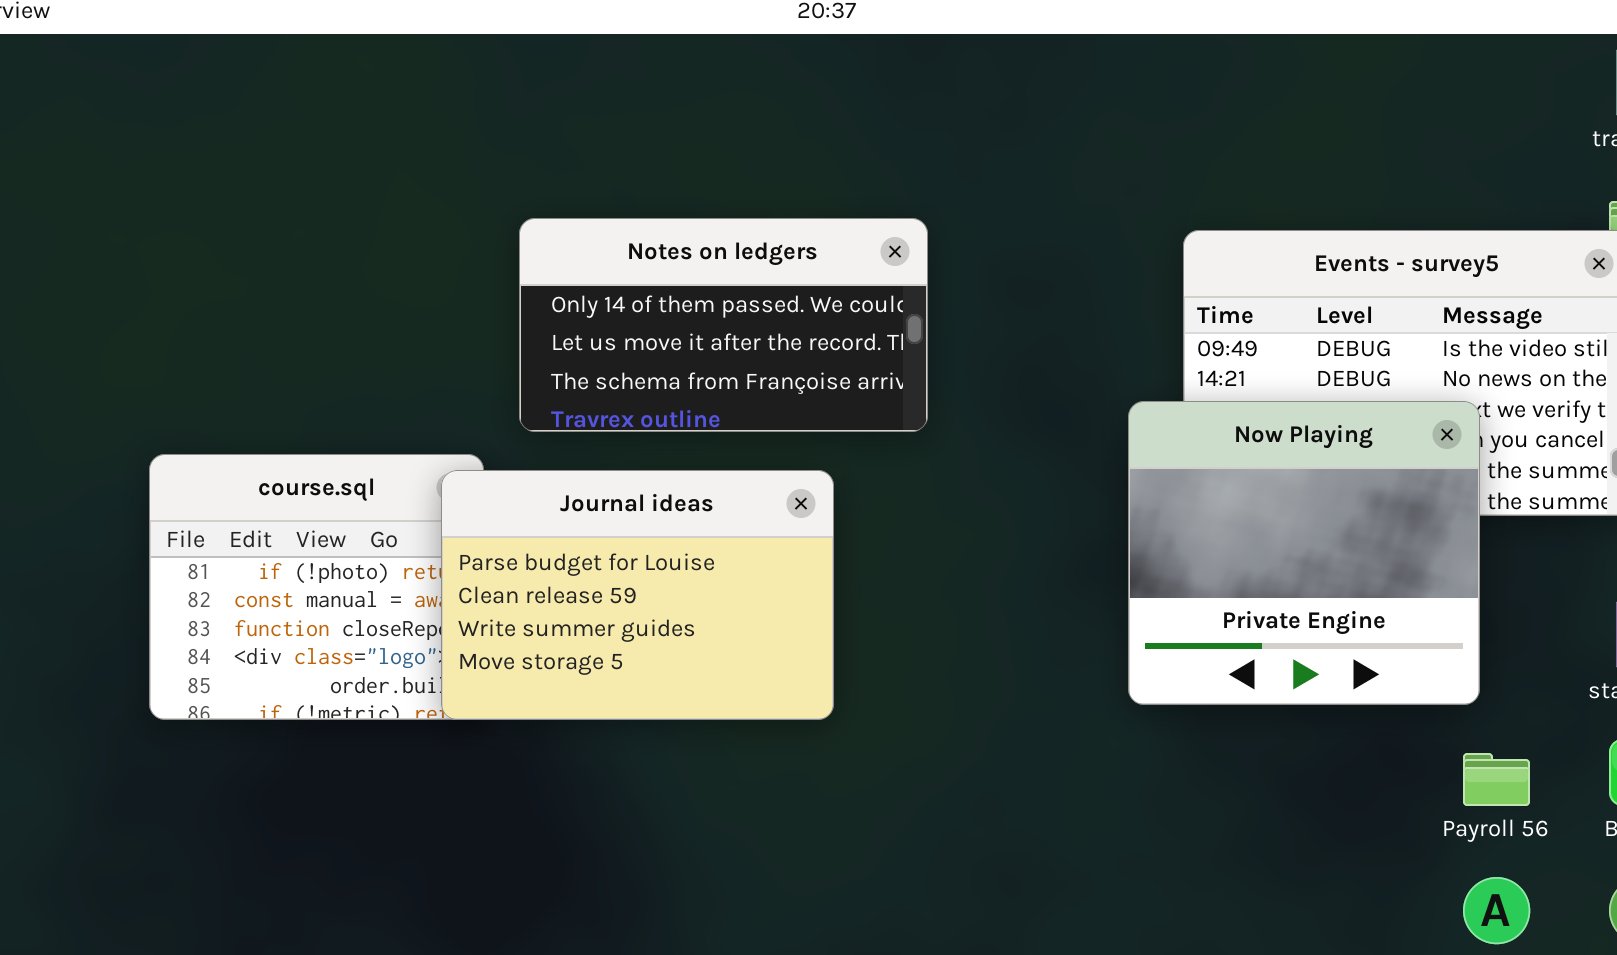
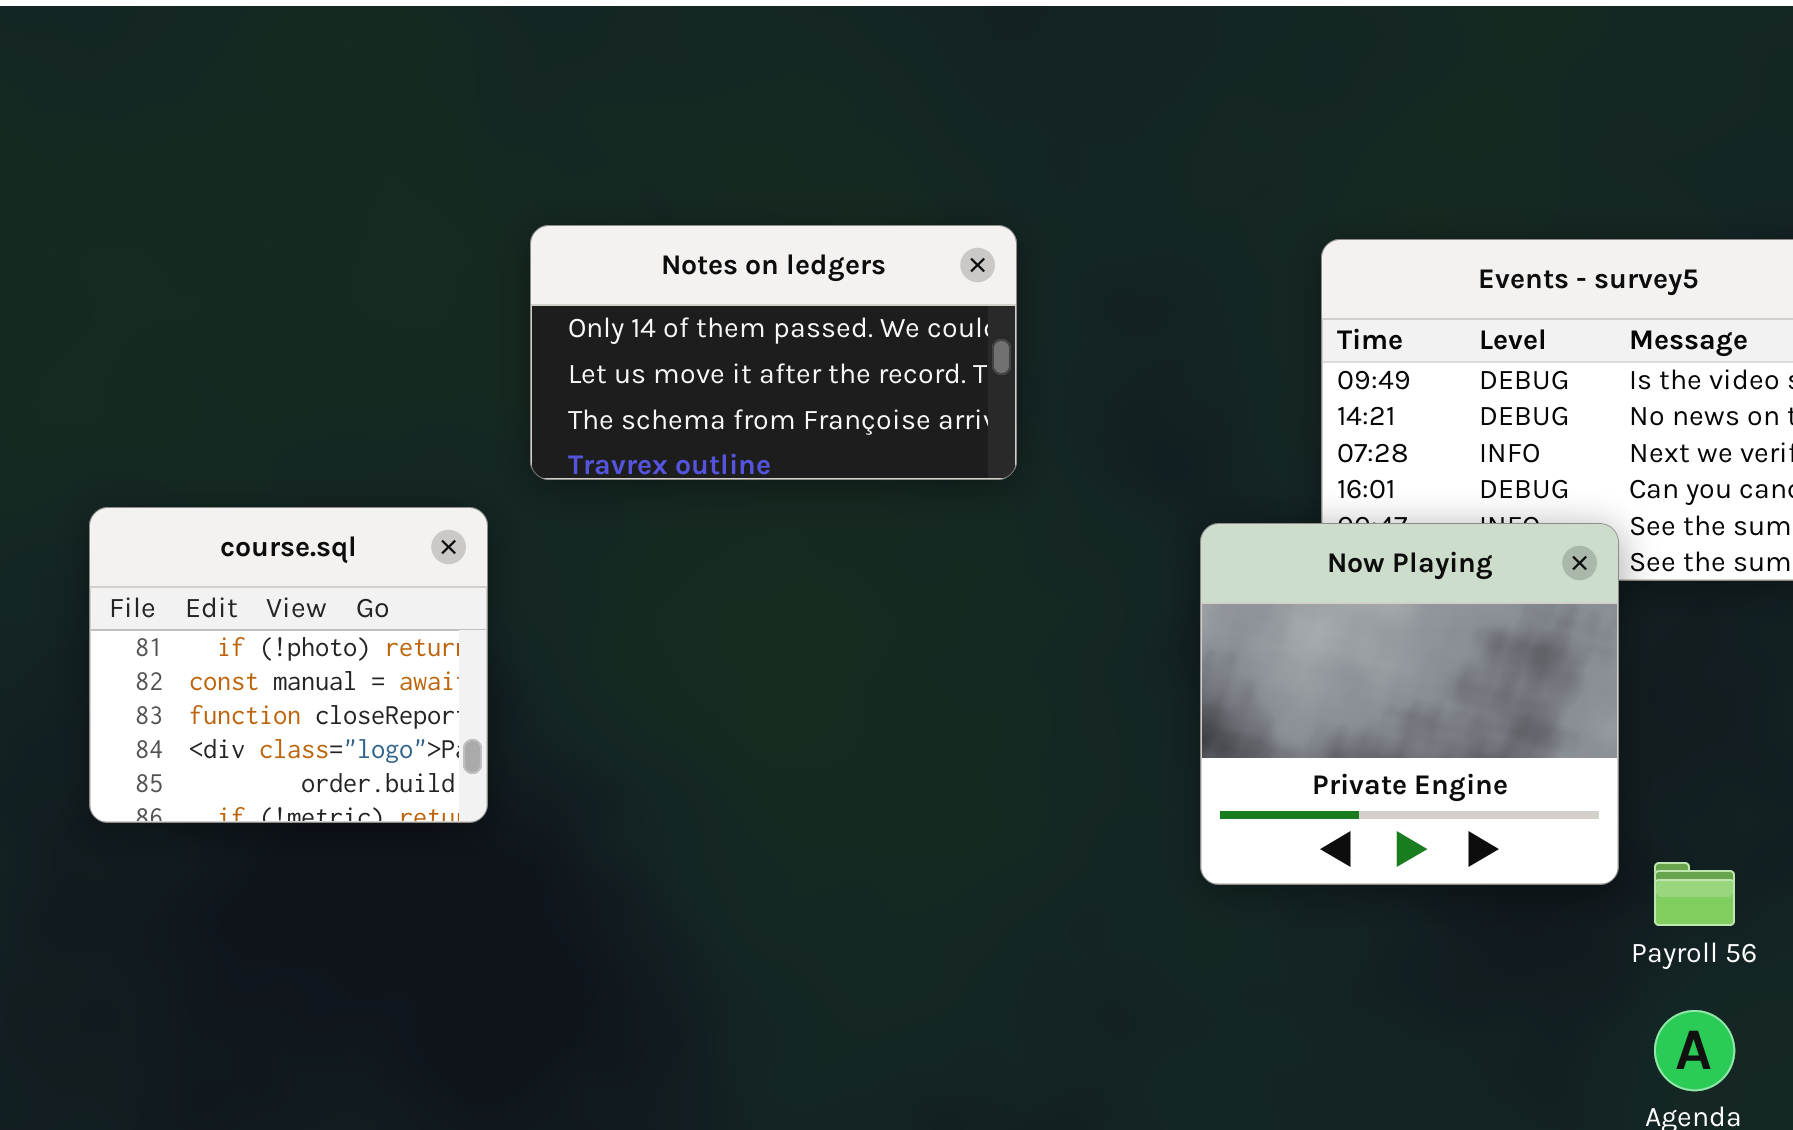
Now Playing: [1128,401,1480,705] -> [1200,523,1619,885], moved
Journal ideas: [441,470,834,720] -> none, closed

